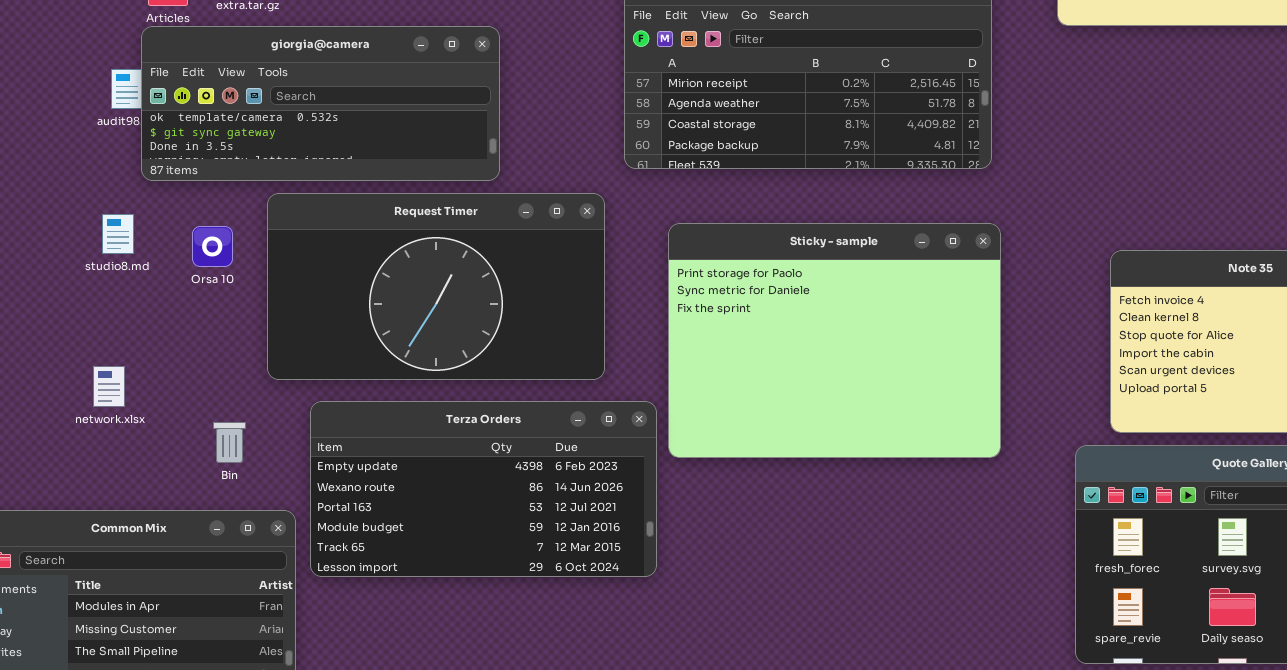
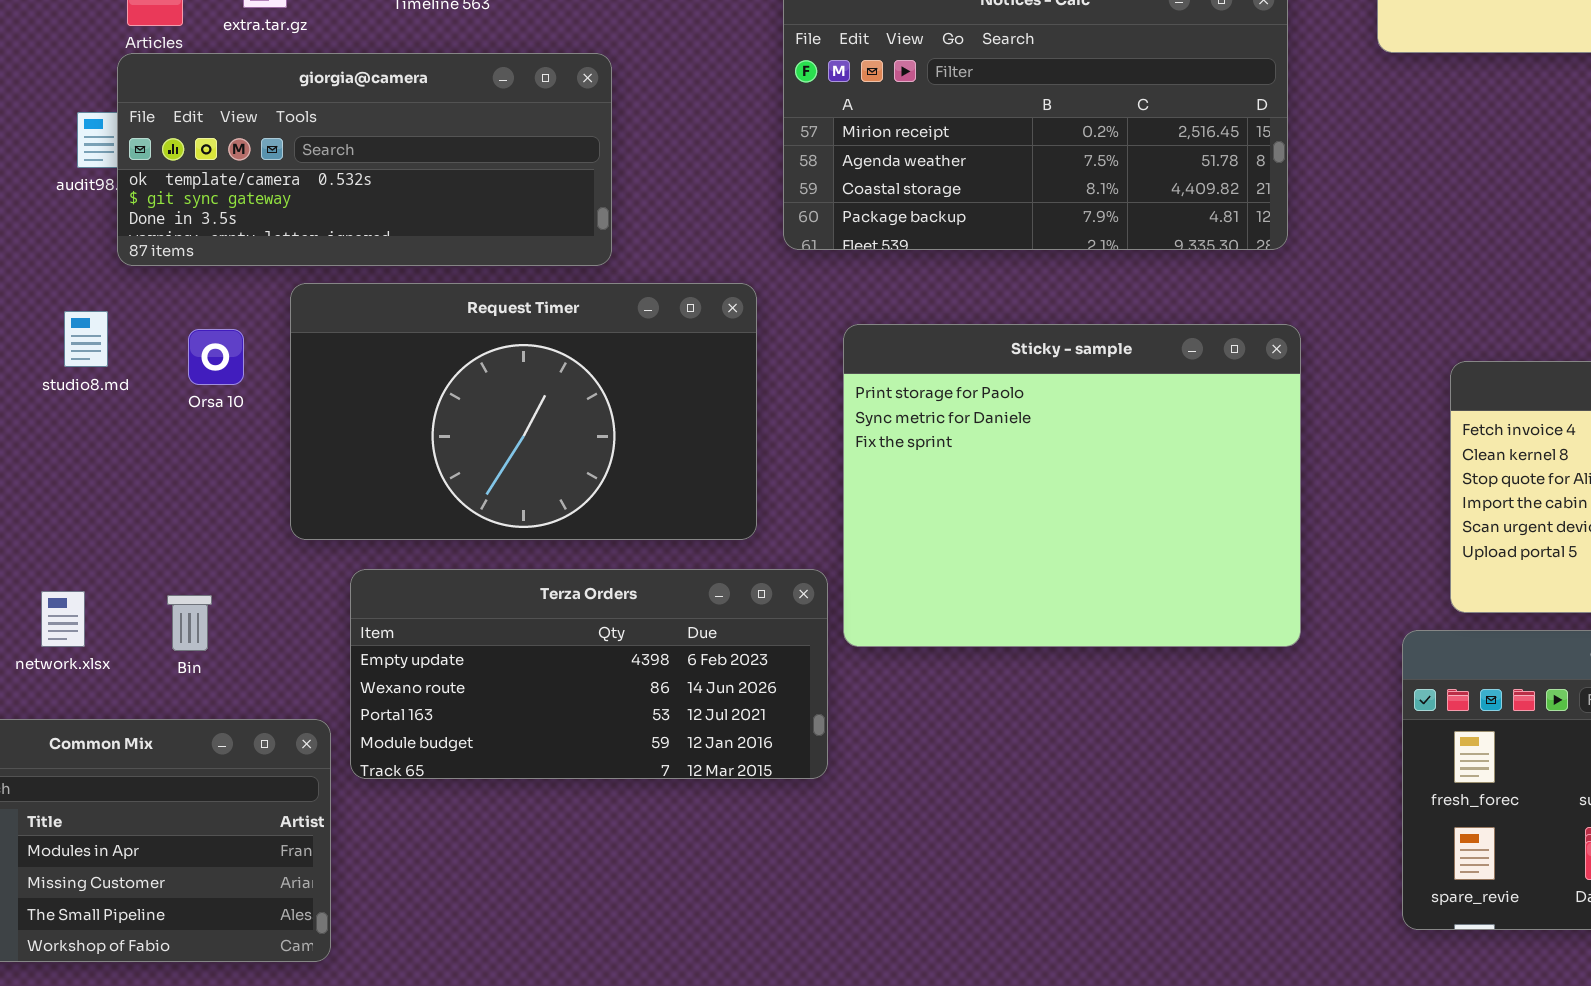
network.xlsx: [93,366,125,407] -> [41,591,85,647], moved
Terza Orders: [310,401,657,577] -> [350,569,828,779], resized
Bin: [213,422,246,463] -> [167,595,212,651], moved

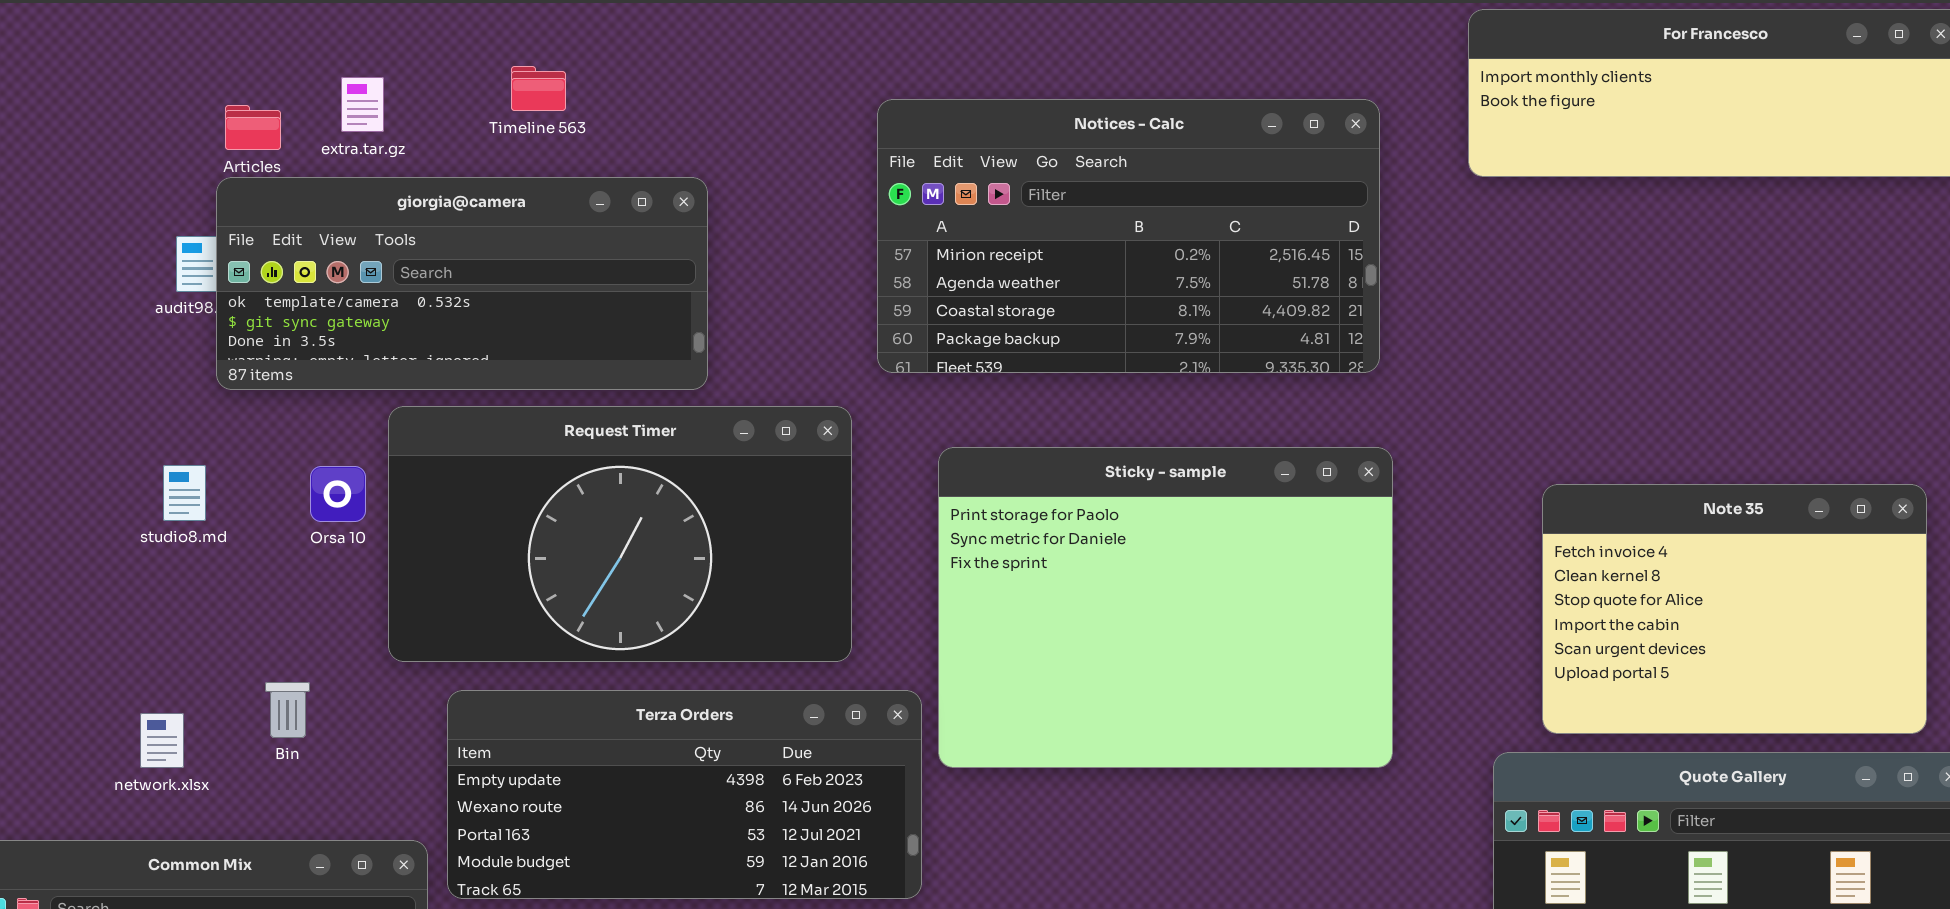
studio8.md: [64,311,108,367] -> [163,465,206,521], moved
Orsa 10: [188,329,244,385] -> [310,466,366,522], moved
Bin: [167,595,212,651] -> [265,682,310,738], moved

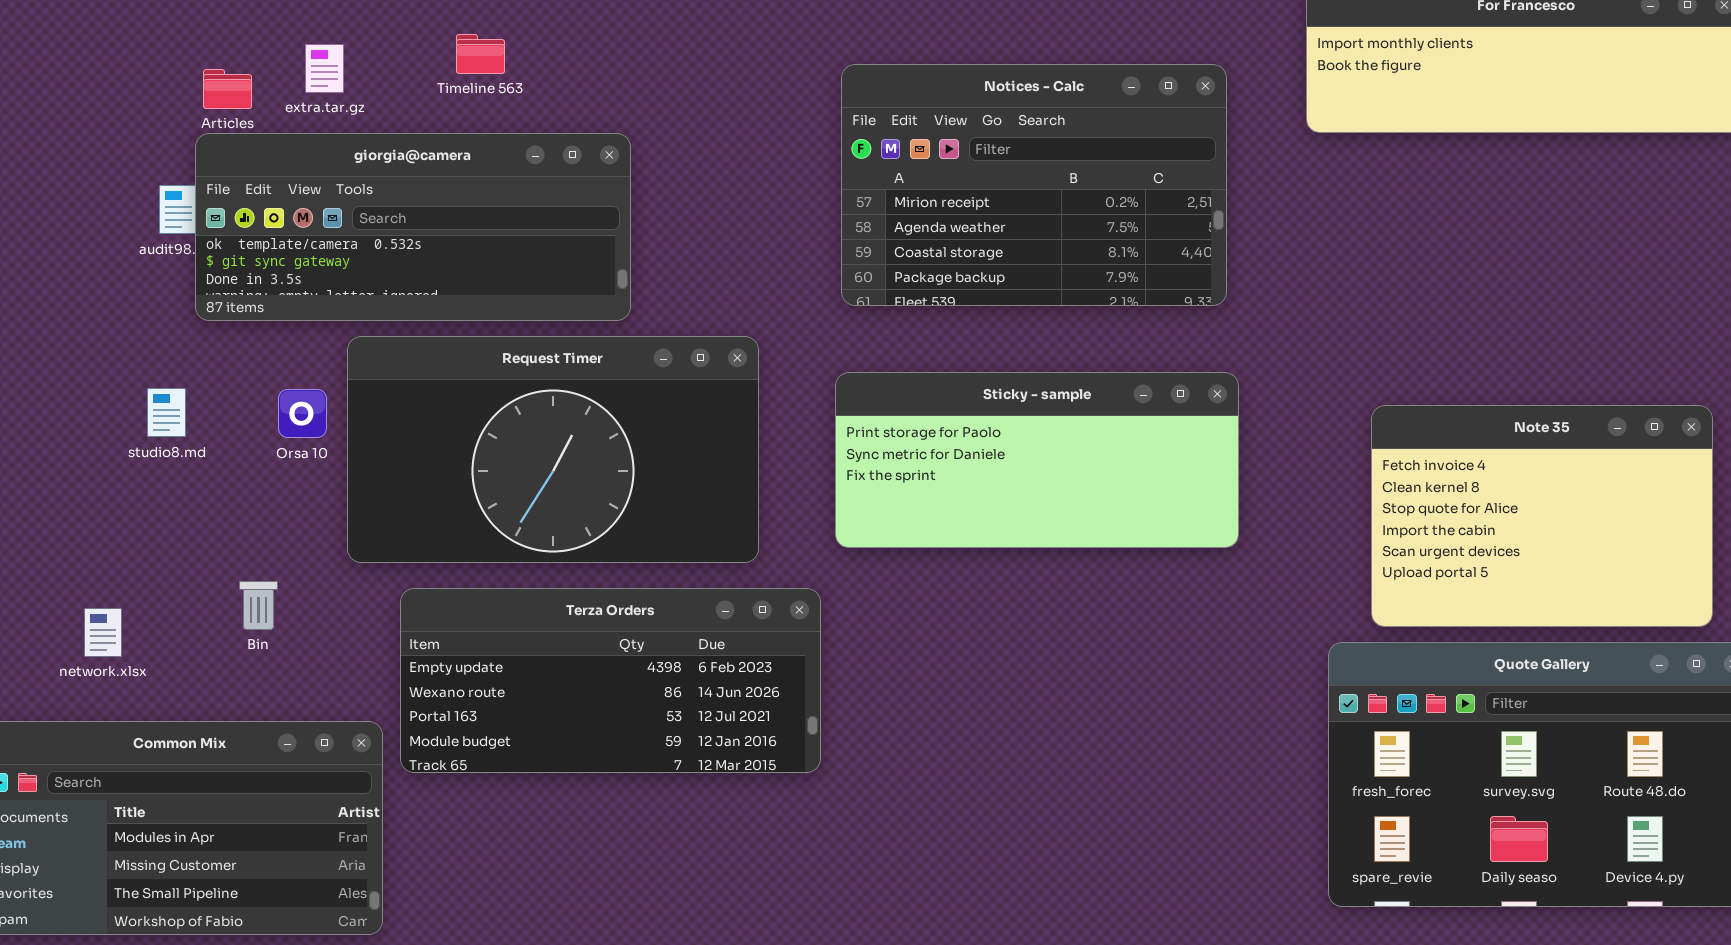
Notices - Calc: [877,99,1380,373] -> [841,64,1227,306], resized
Sticky - sample: [938,447,1393,768] -> [835,372,1239,548], resized
network.xlsx: [140,713,184,768] -> [84,608,122,657], moved

